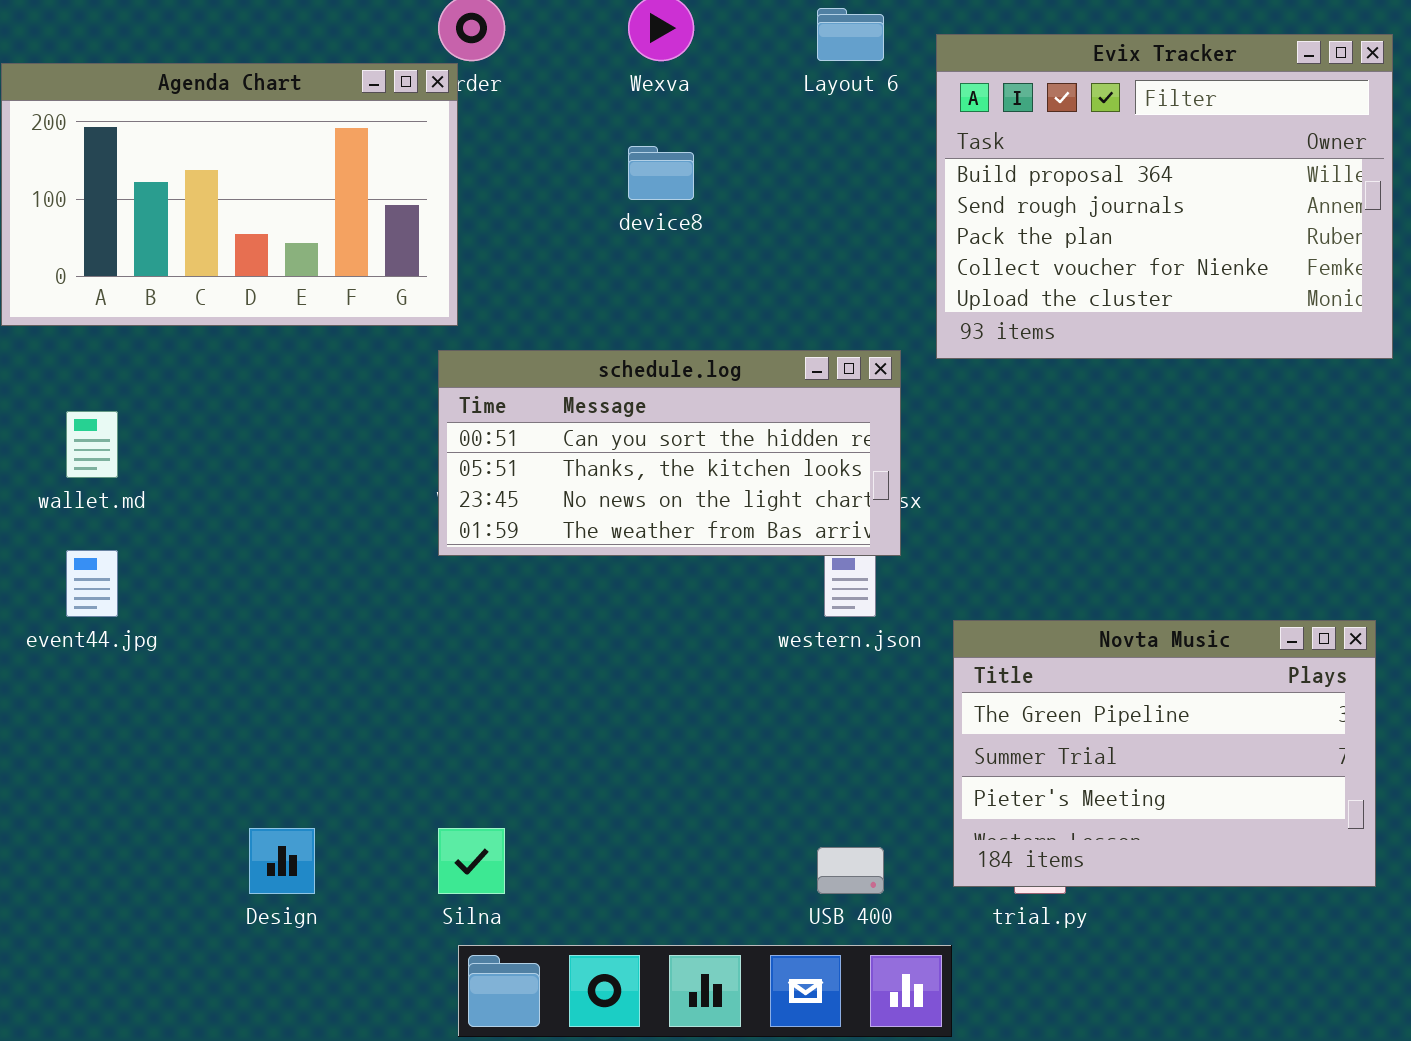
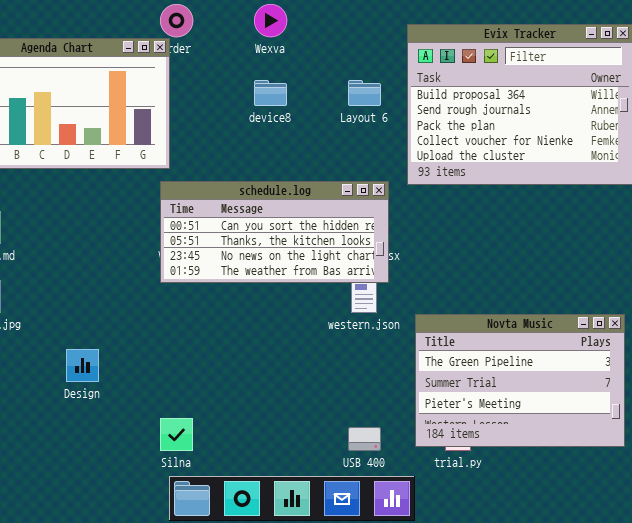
Layout 6: [817,8,884,61] -> [348,80,381,106], moved
Design: [249,828,315,894] -> [66,349,99,382], moved

